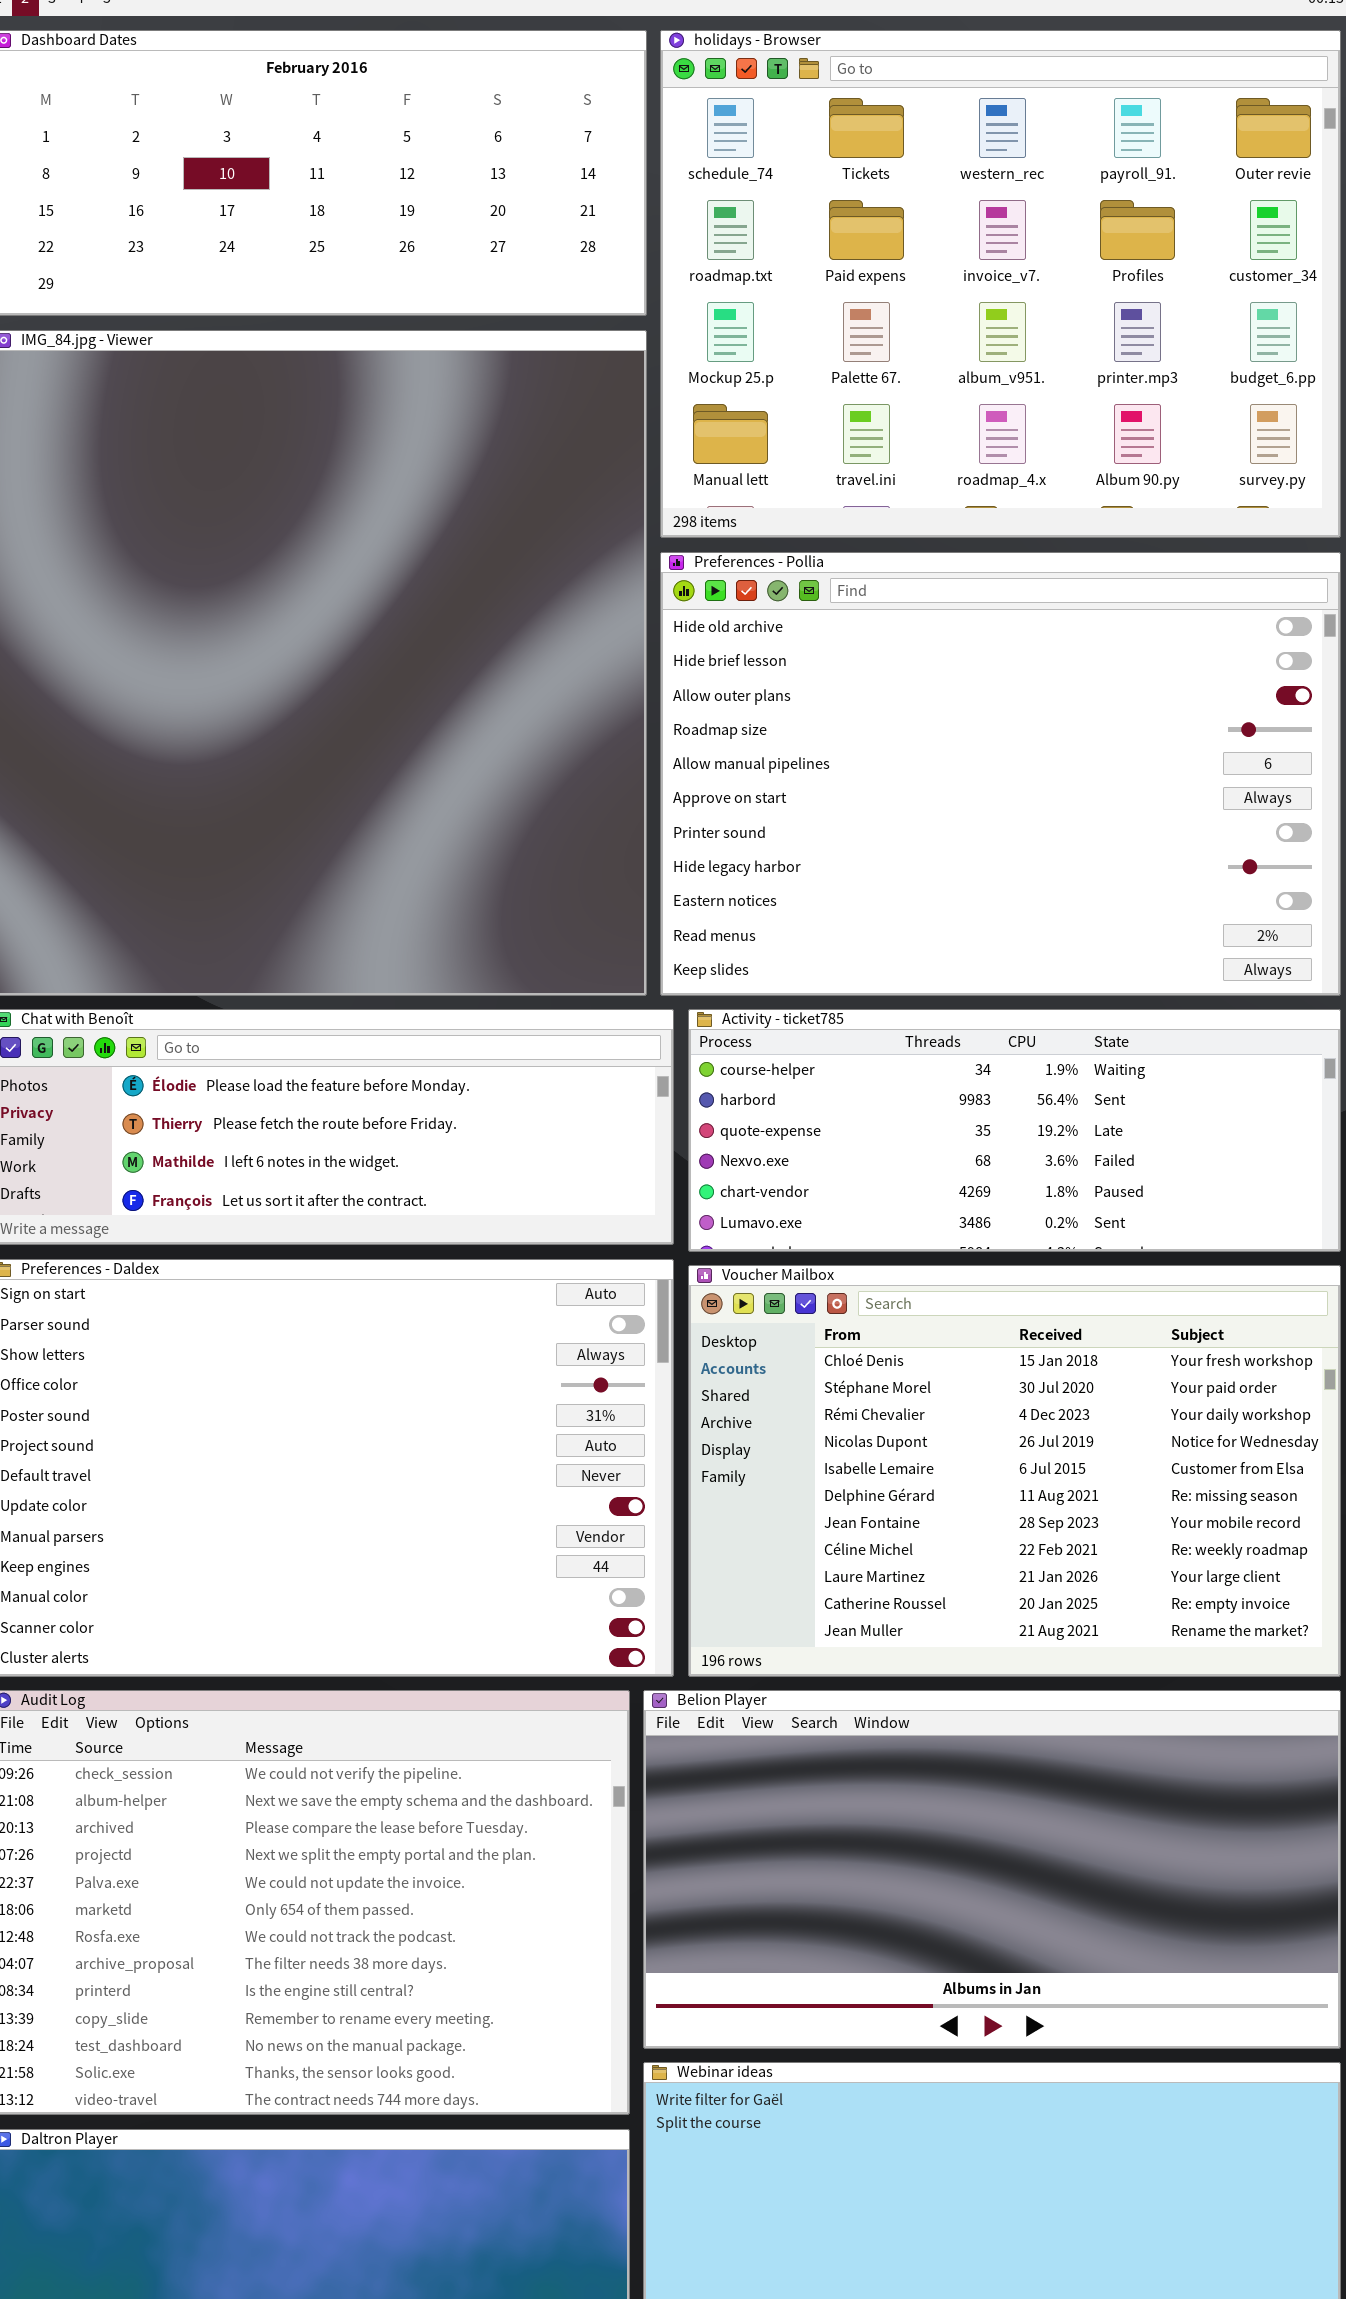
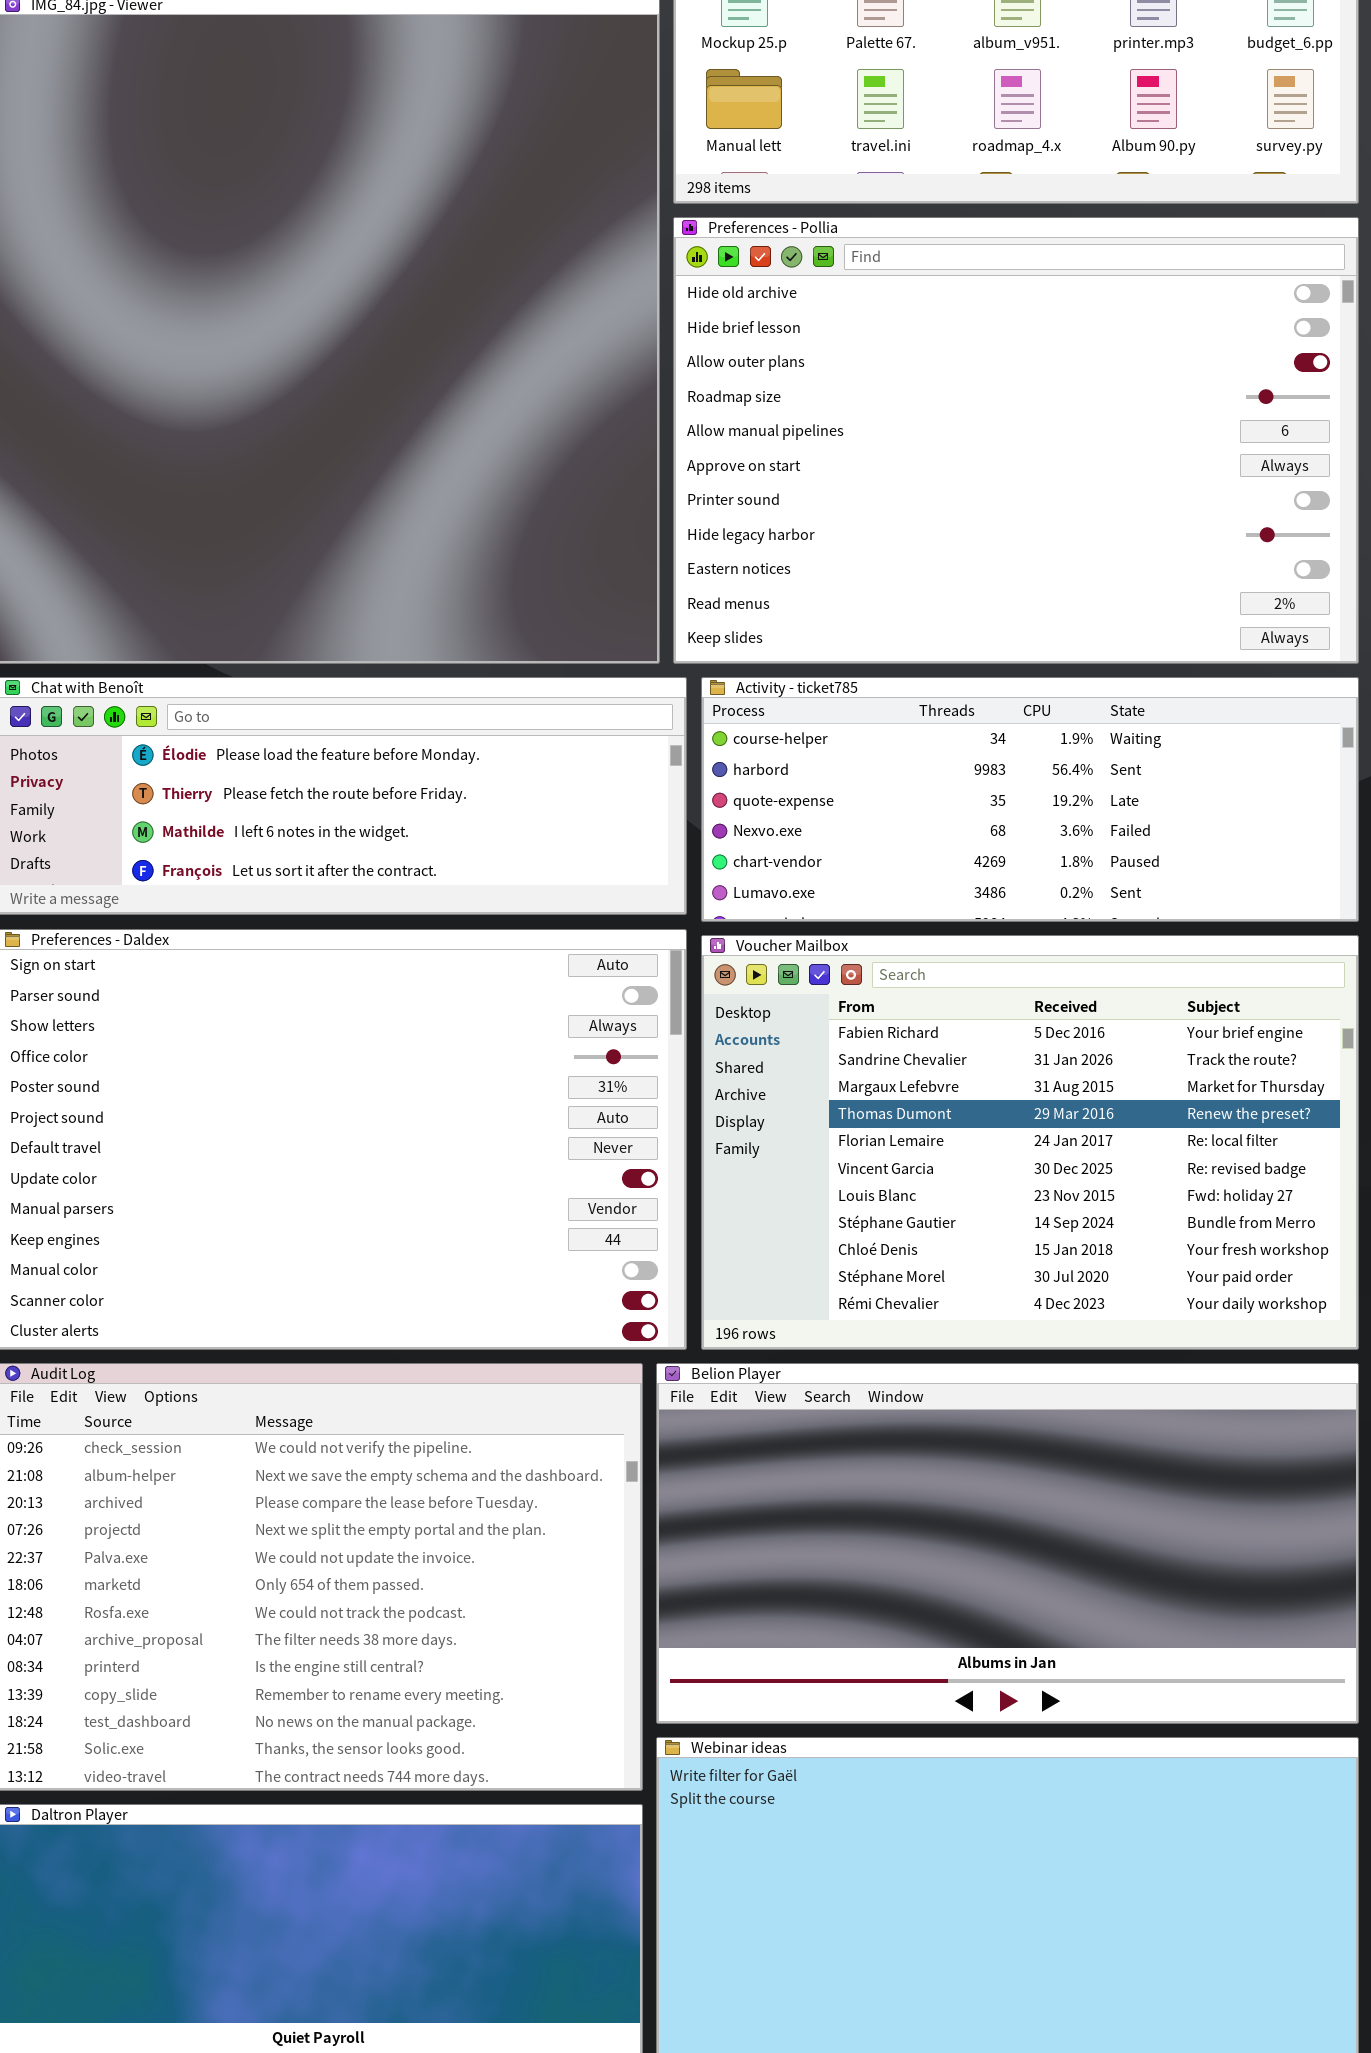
Voucher Mailbox: [688,1265,1341,1677] -> [701,935,1359,1350], scrolled up 8 rows

